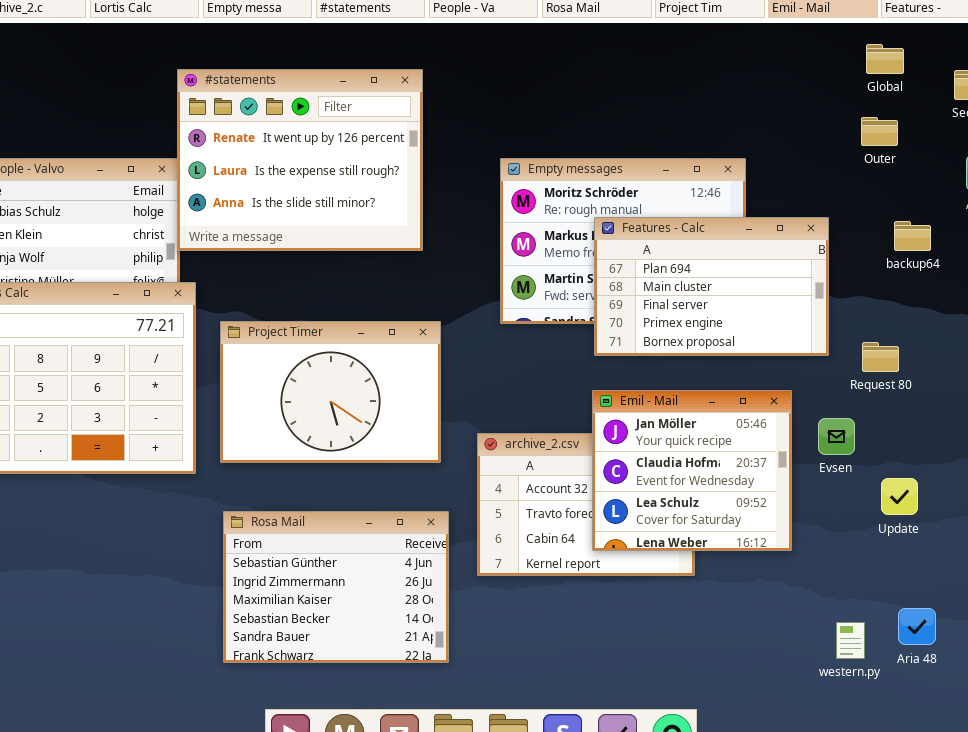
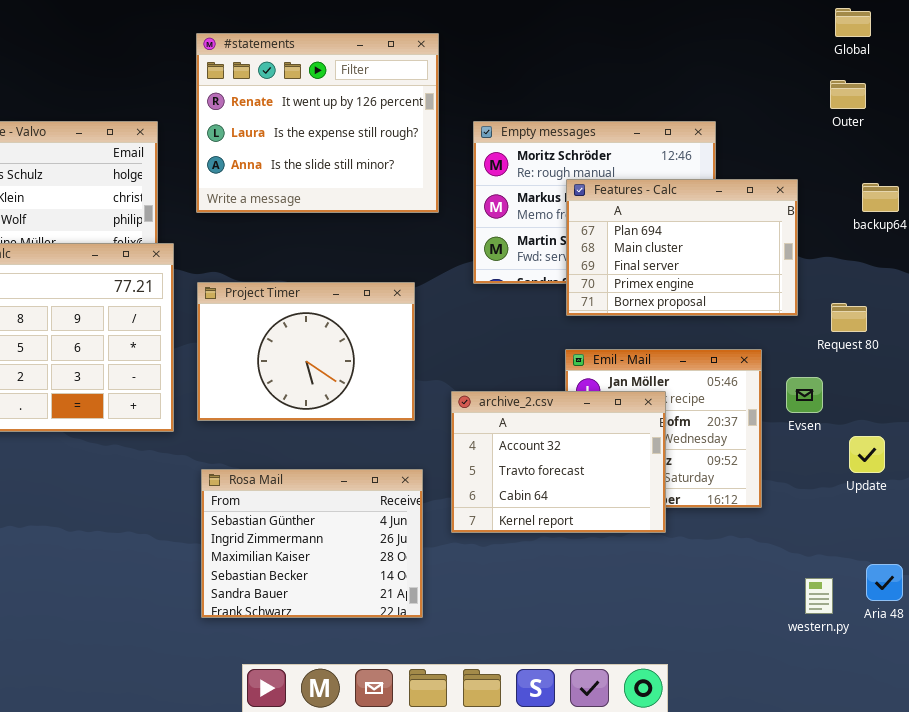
#statements: [177,69,423,251] -> [196,33,439,213], moved
archive_2.csv: [477,433,695,576] -> [451,391,666,533], raised

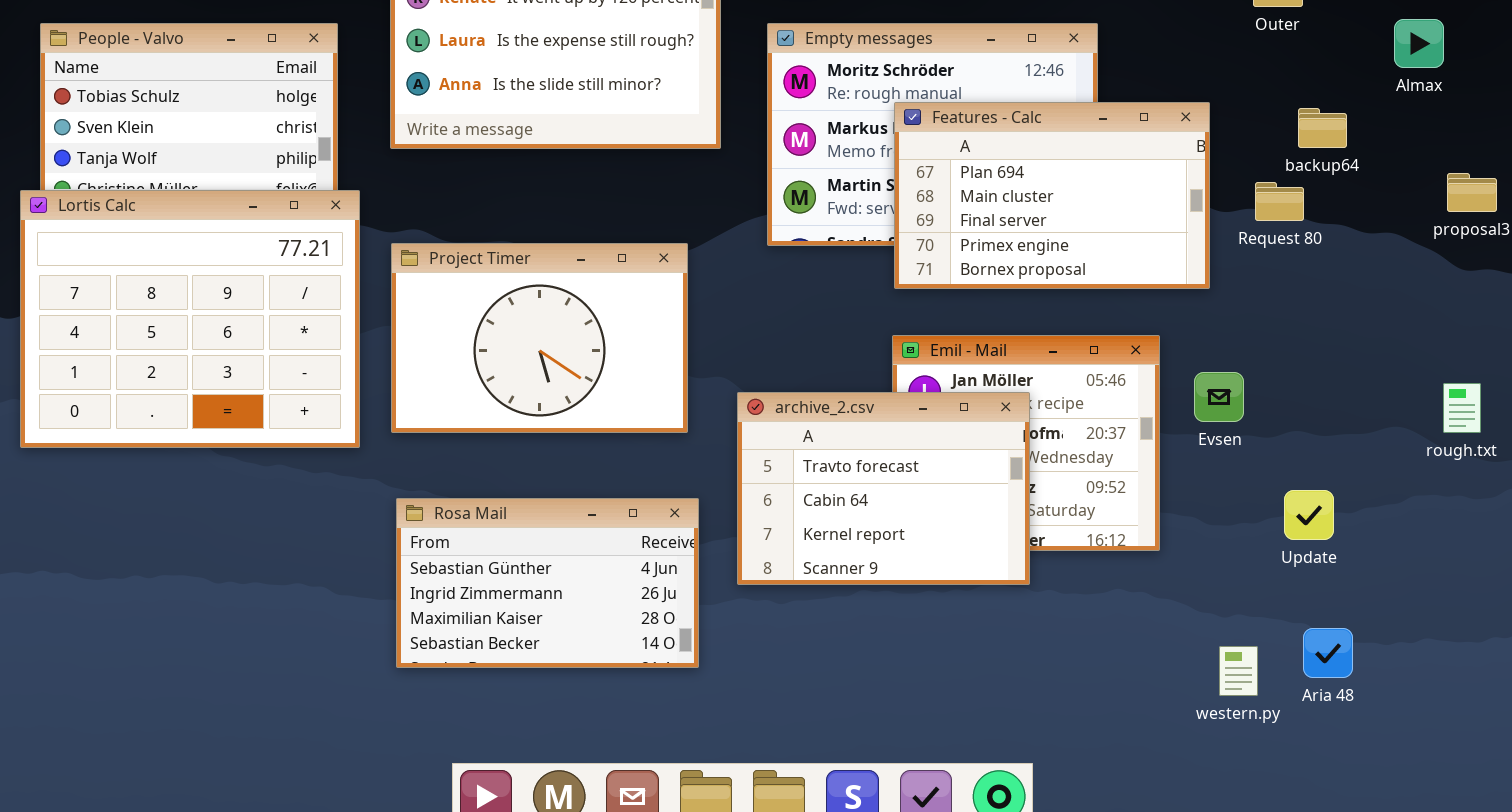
Request 80: [831,303,867,332] -> [1255,182,1304,221], moved
archive_2.csv: [451,391,666,533] -> [737,392,1030,585], scrolled down 1 row
Update: [849,436,885,473] -> [1284,490,1334,540], moved
Rosa Mail: [201,469,423,618] -> [396,498,699,668], resized

